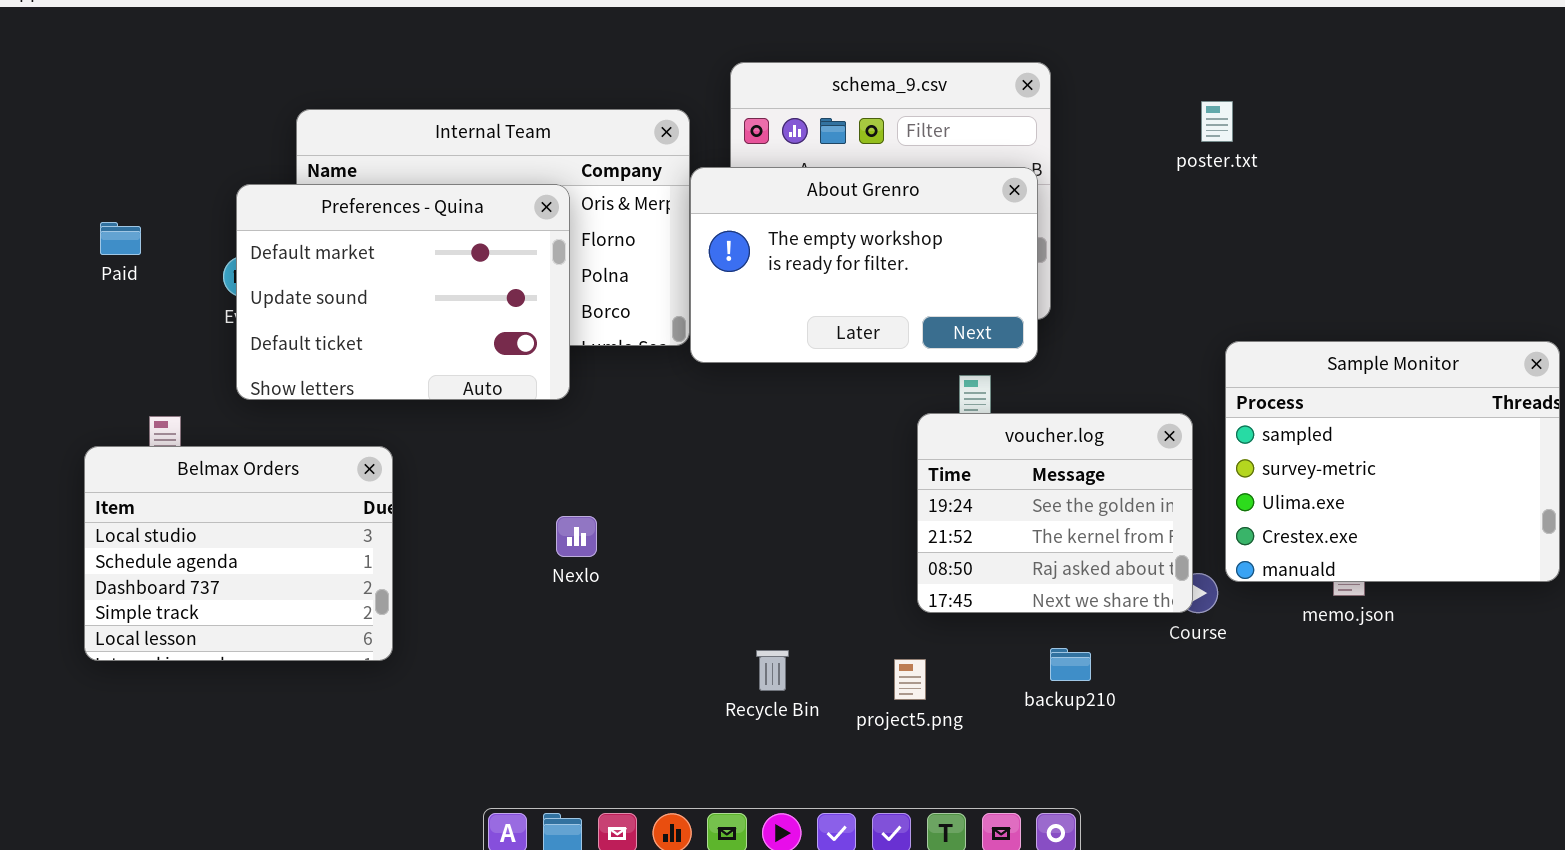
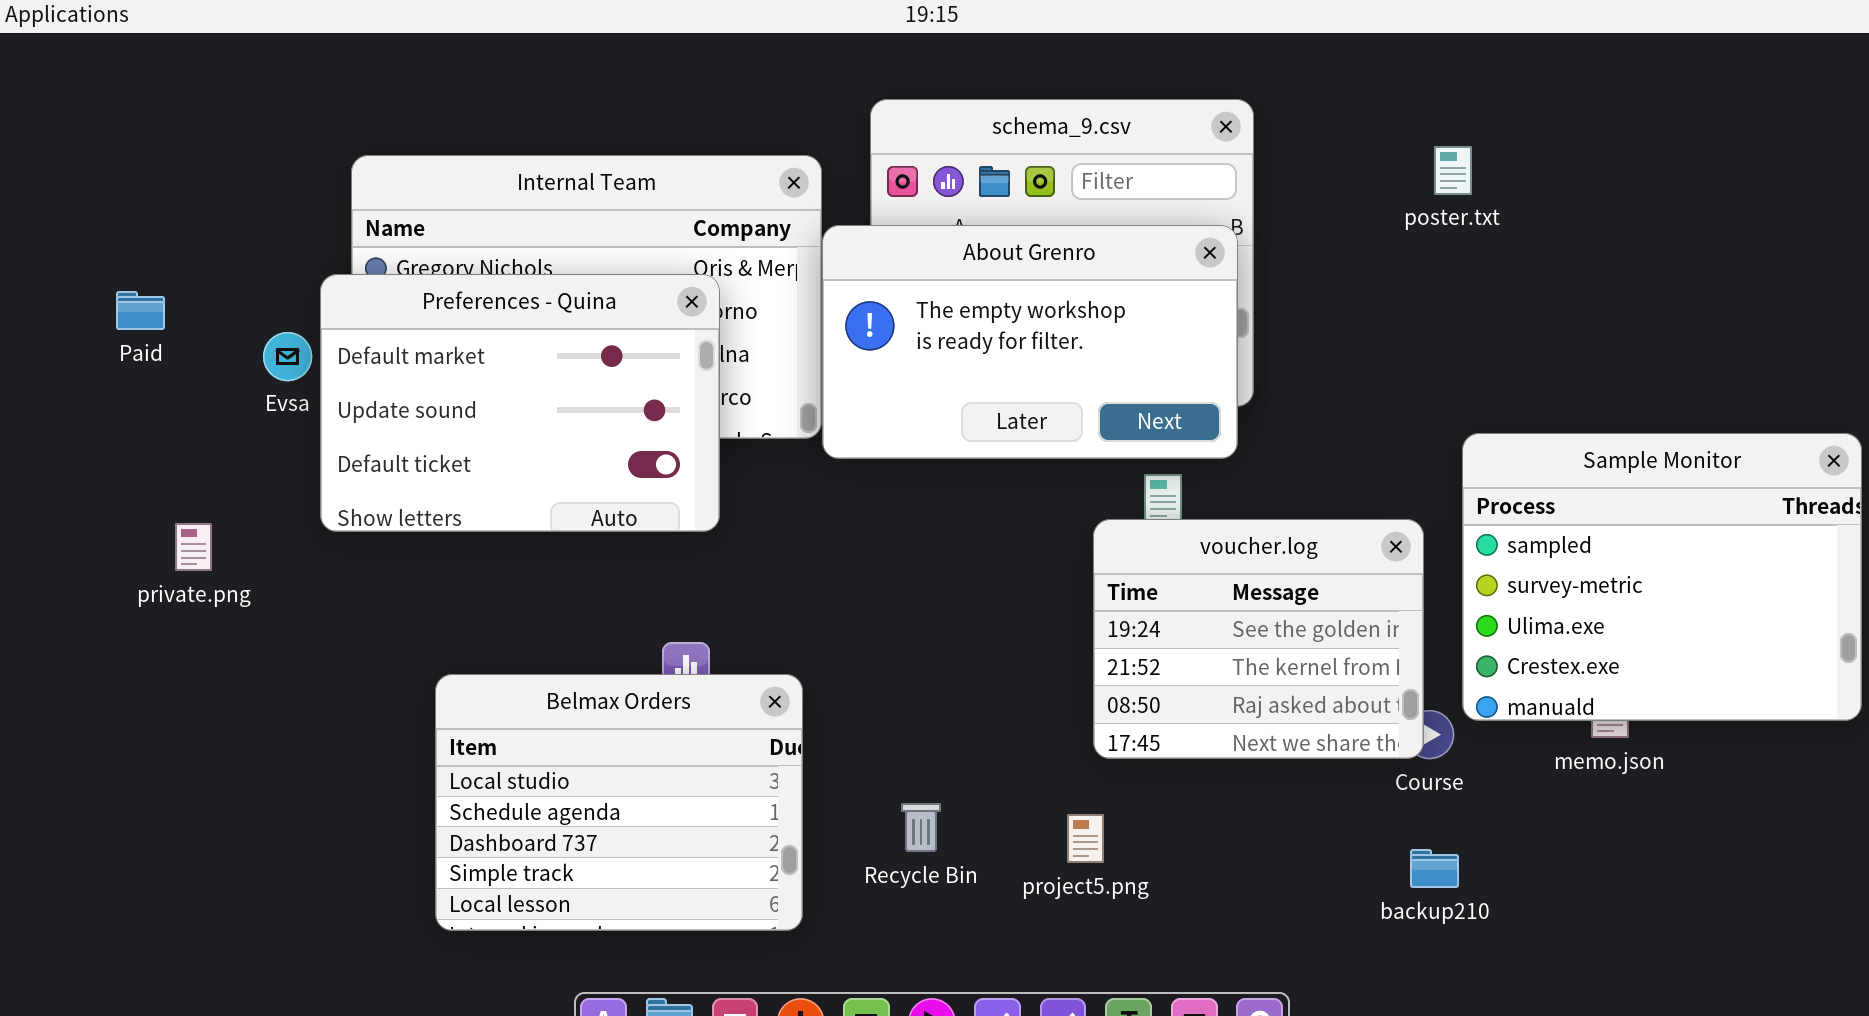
Preferences - Quina: [236,184,570,400] -> [320,274,720,532], moved
Belmax Orders: [84,446,393,661] -> [435,674,803,931], moved
backup210: [1050,648,1091,681] -> [1410,849,1459,888], moved

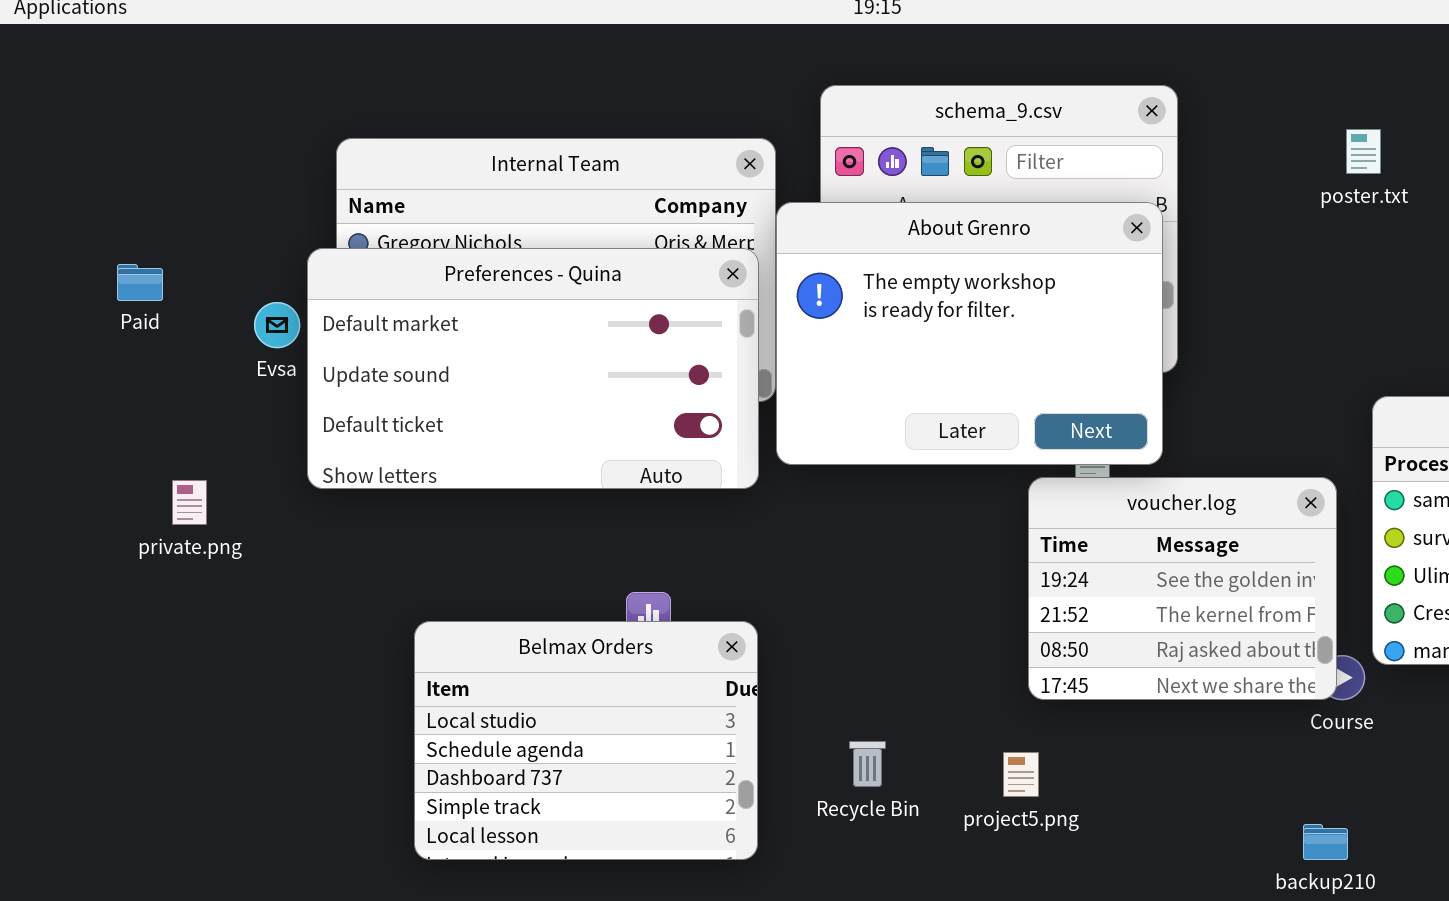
About Grenro: [822,225,1238,459] -> [776,202,1163,465], resized
Preferences - Quina: [320,274,720,532] -> [307,248,759,489], resized
backup210: [1410,849,1459,888] -> [1303,824,1348,860], moved

